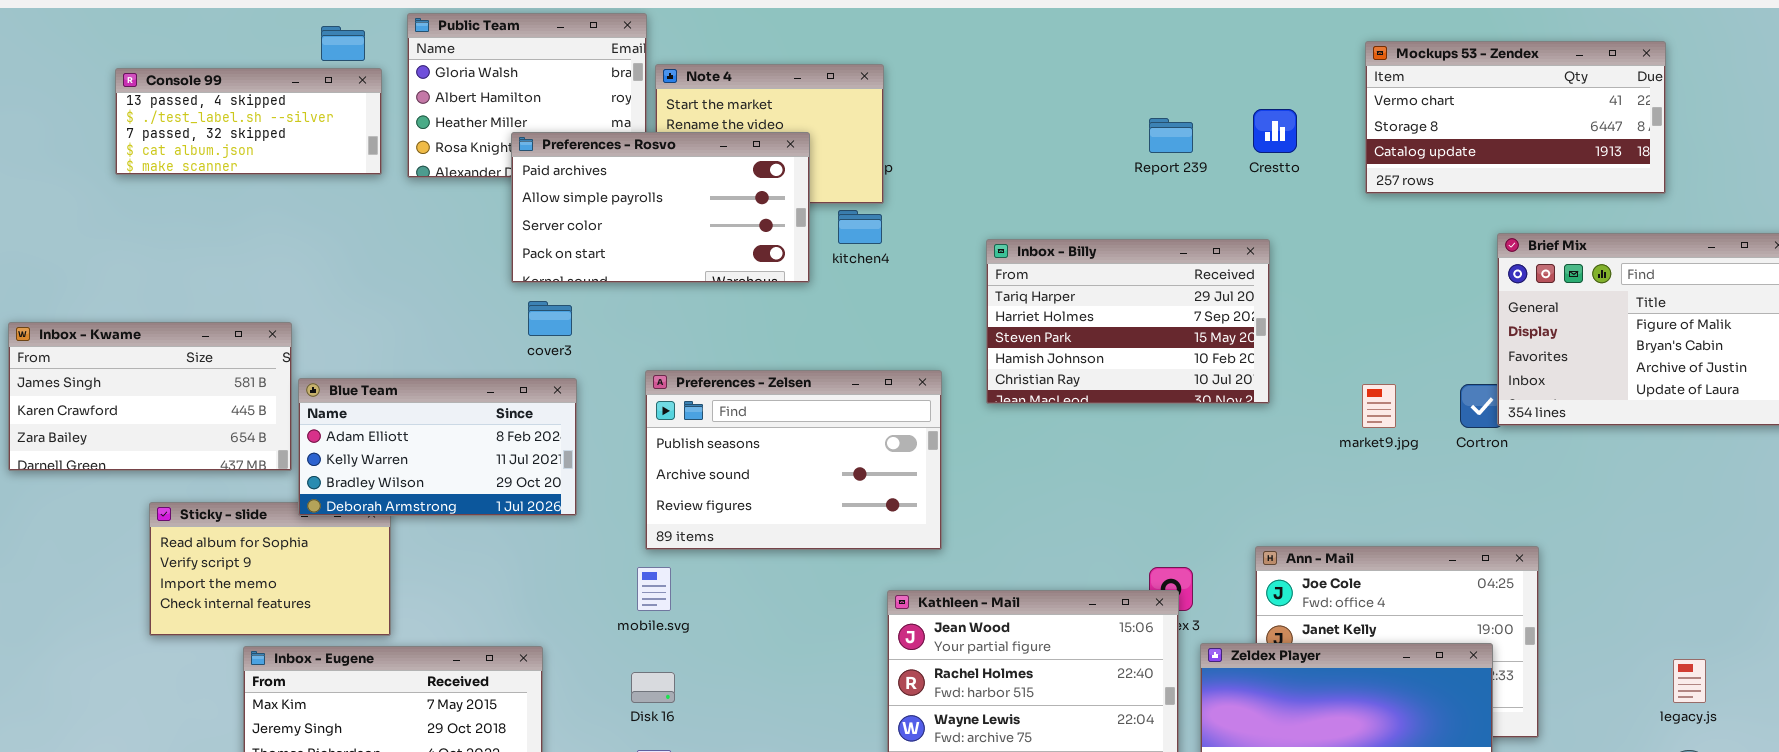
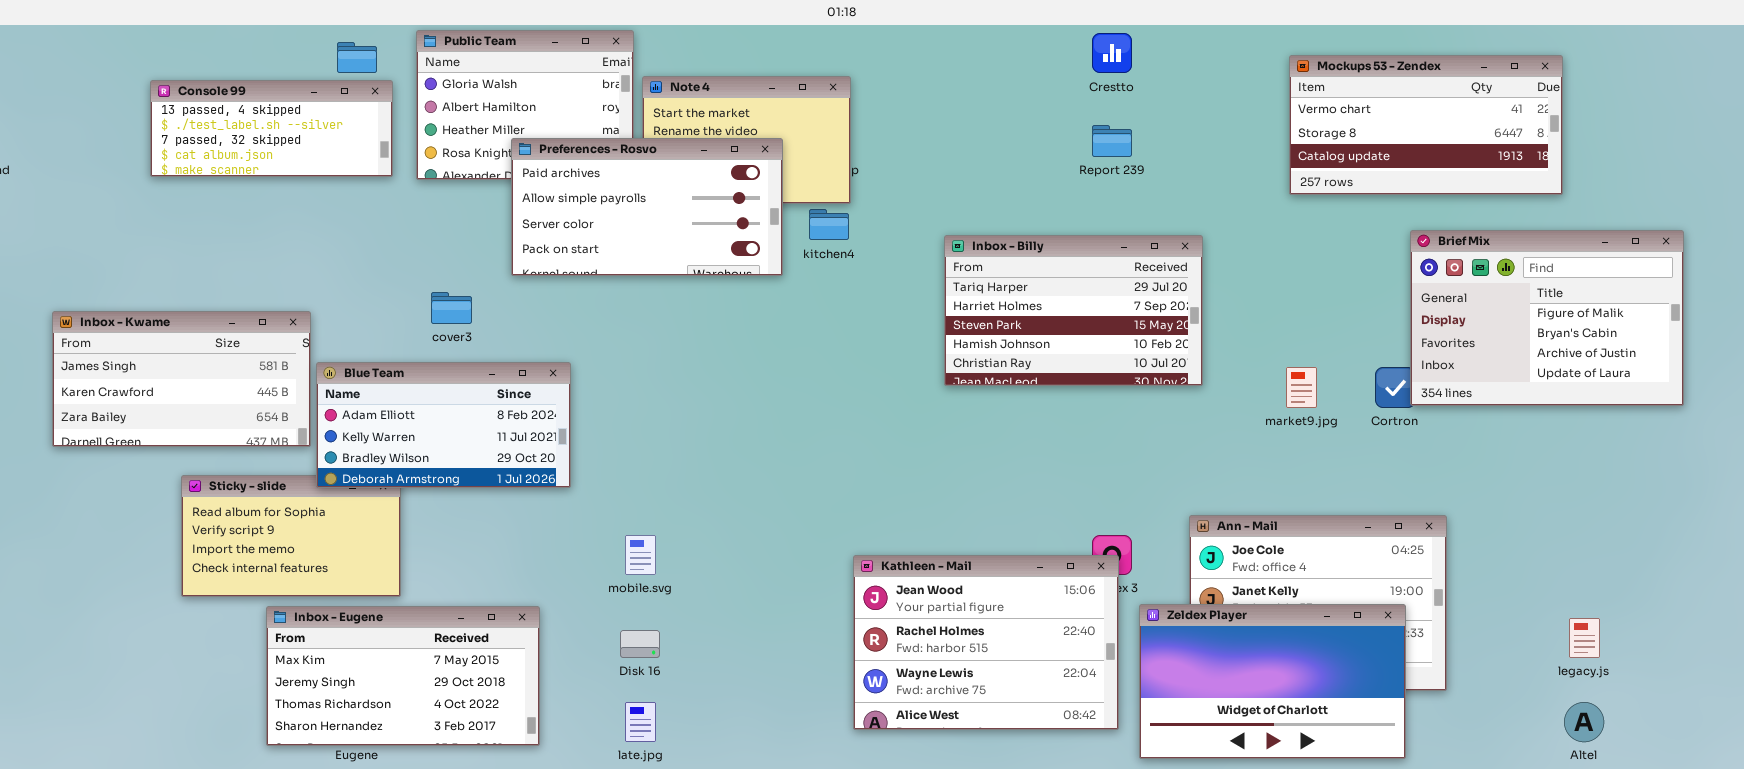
Crestto: [1253,109,1297,153] -> [1092,33,1132,73], moved
cover3: [528,301,572,336] -> [431,292,472,324], moved
Preferences - Zelsen: [645,370,942,550] -> none, closed

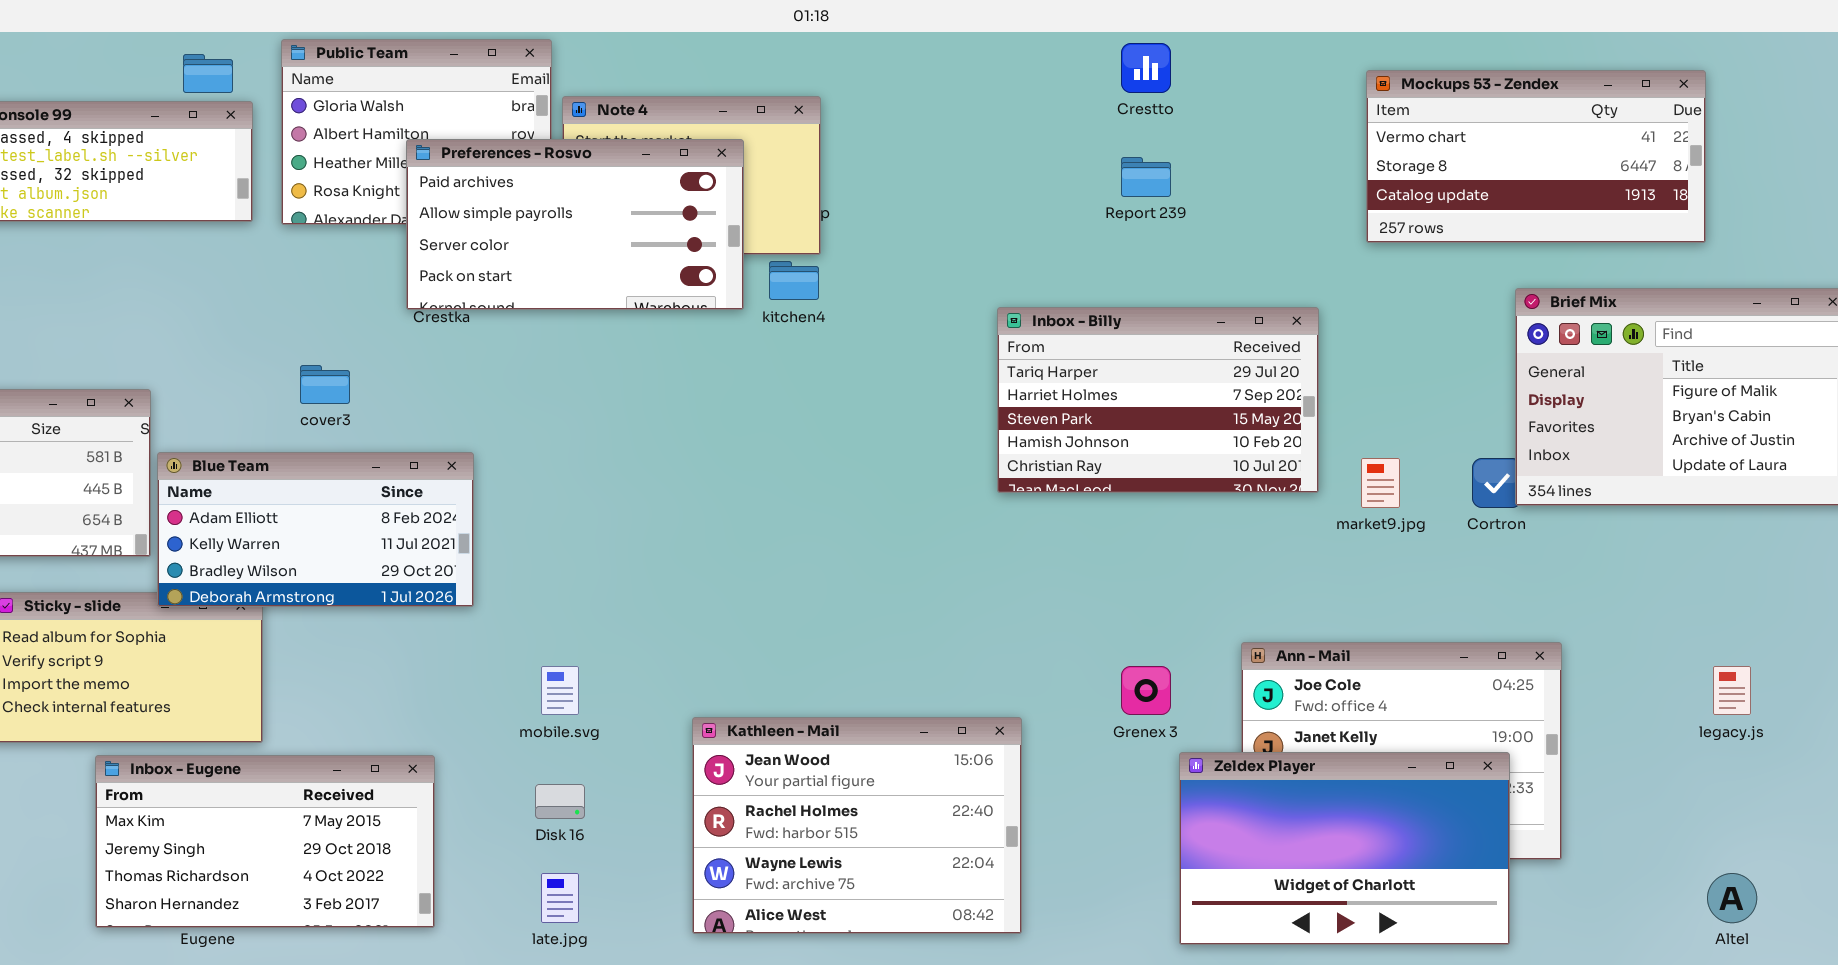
Preferences - Rosvo: [511,138,783,276] -> [406,139,744,310], moved
Inbox - Billy: [944,235,1203,386] -> [997,307,1319,493], moved
Kathleen - Mail: [853,555,1119,730] -> [692,717,1022,934], moved
legacy.js: [1569,618,1600,658] -> [1713,666,1751,715], moved

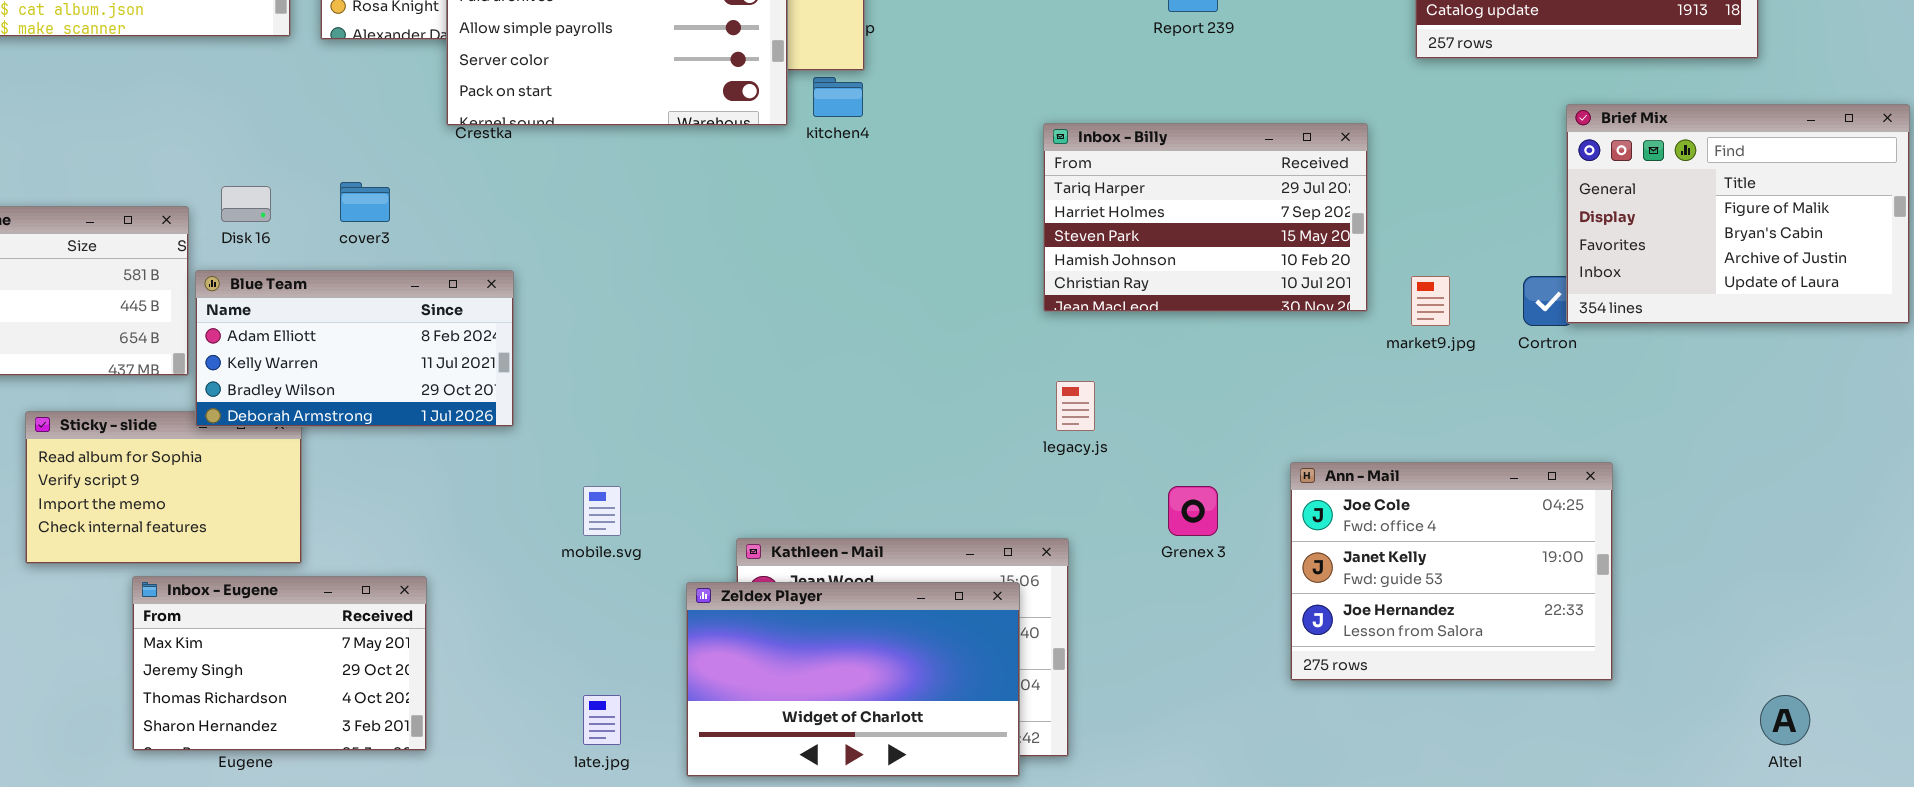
legacy.js: [1713,666,1751,715] -> [1056,381,1095,431], moved
Zeldex Player: [1179,752,1510,945] -> [686,582,1020,777], moved
Inbox - Eugene: [95,755,435,928] -> [132,576,427,751], resized
Disk 16: [535,784,585,819] -> [221,186,271,222], moved

